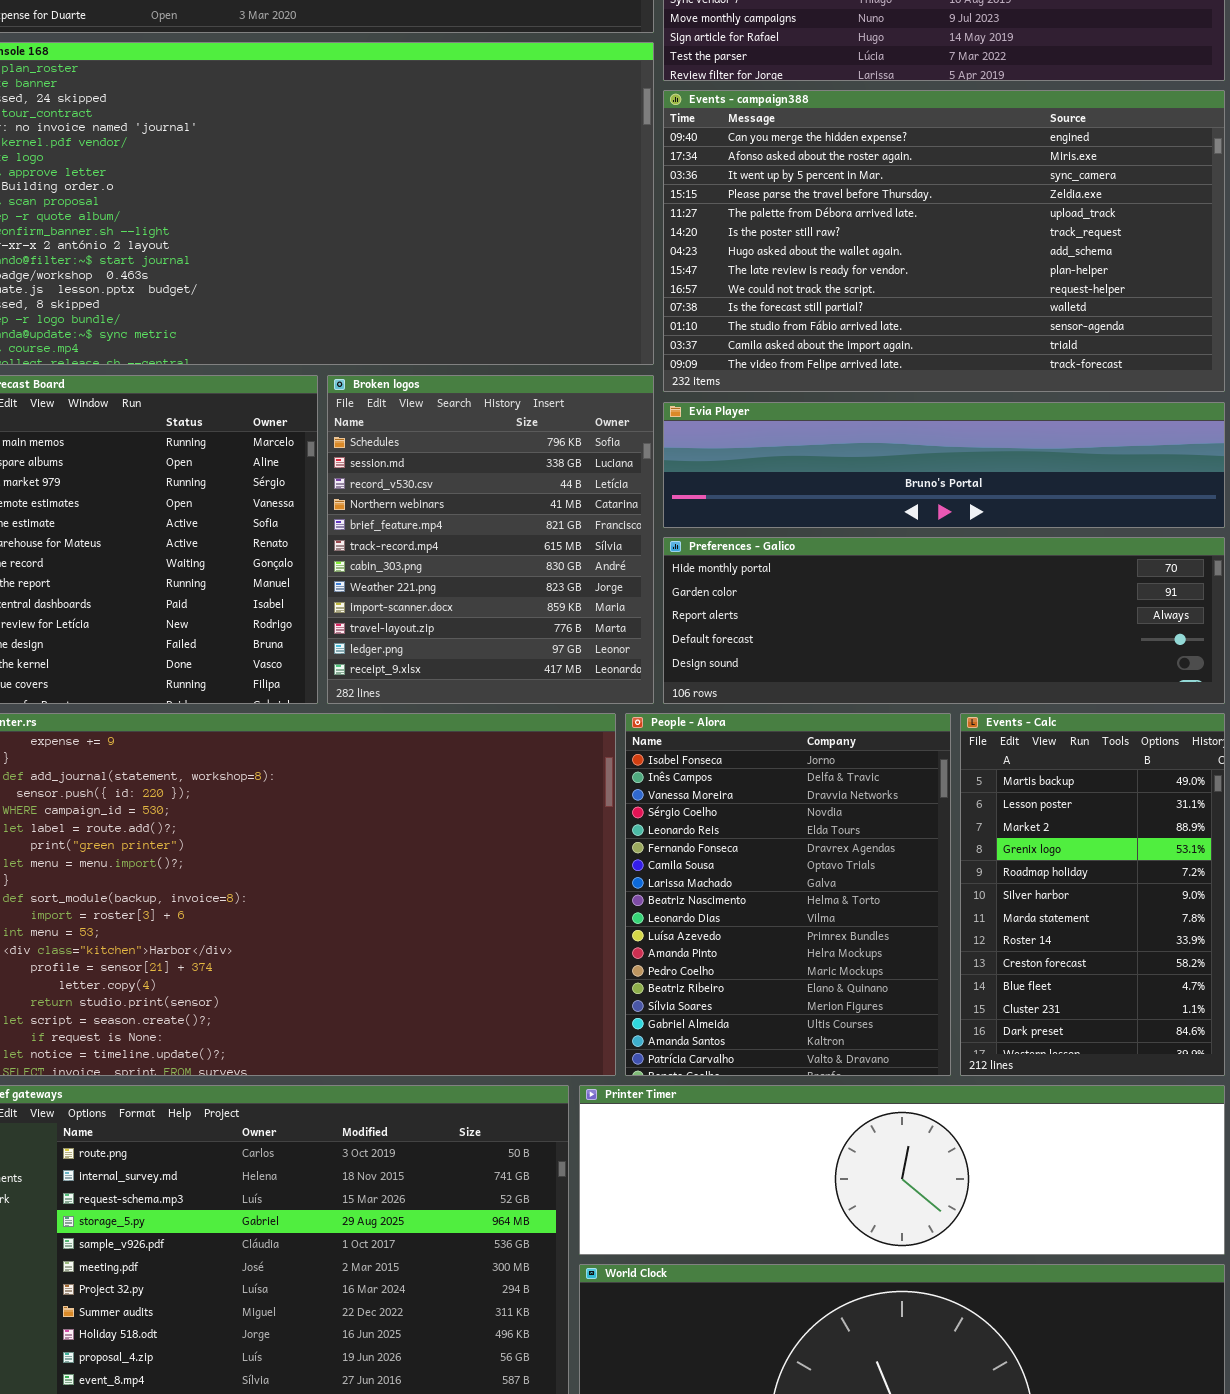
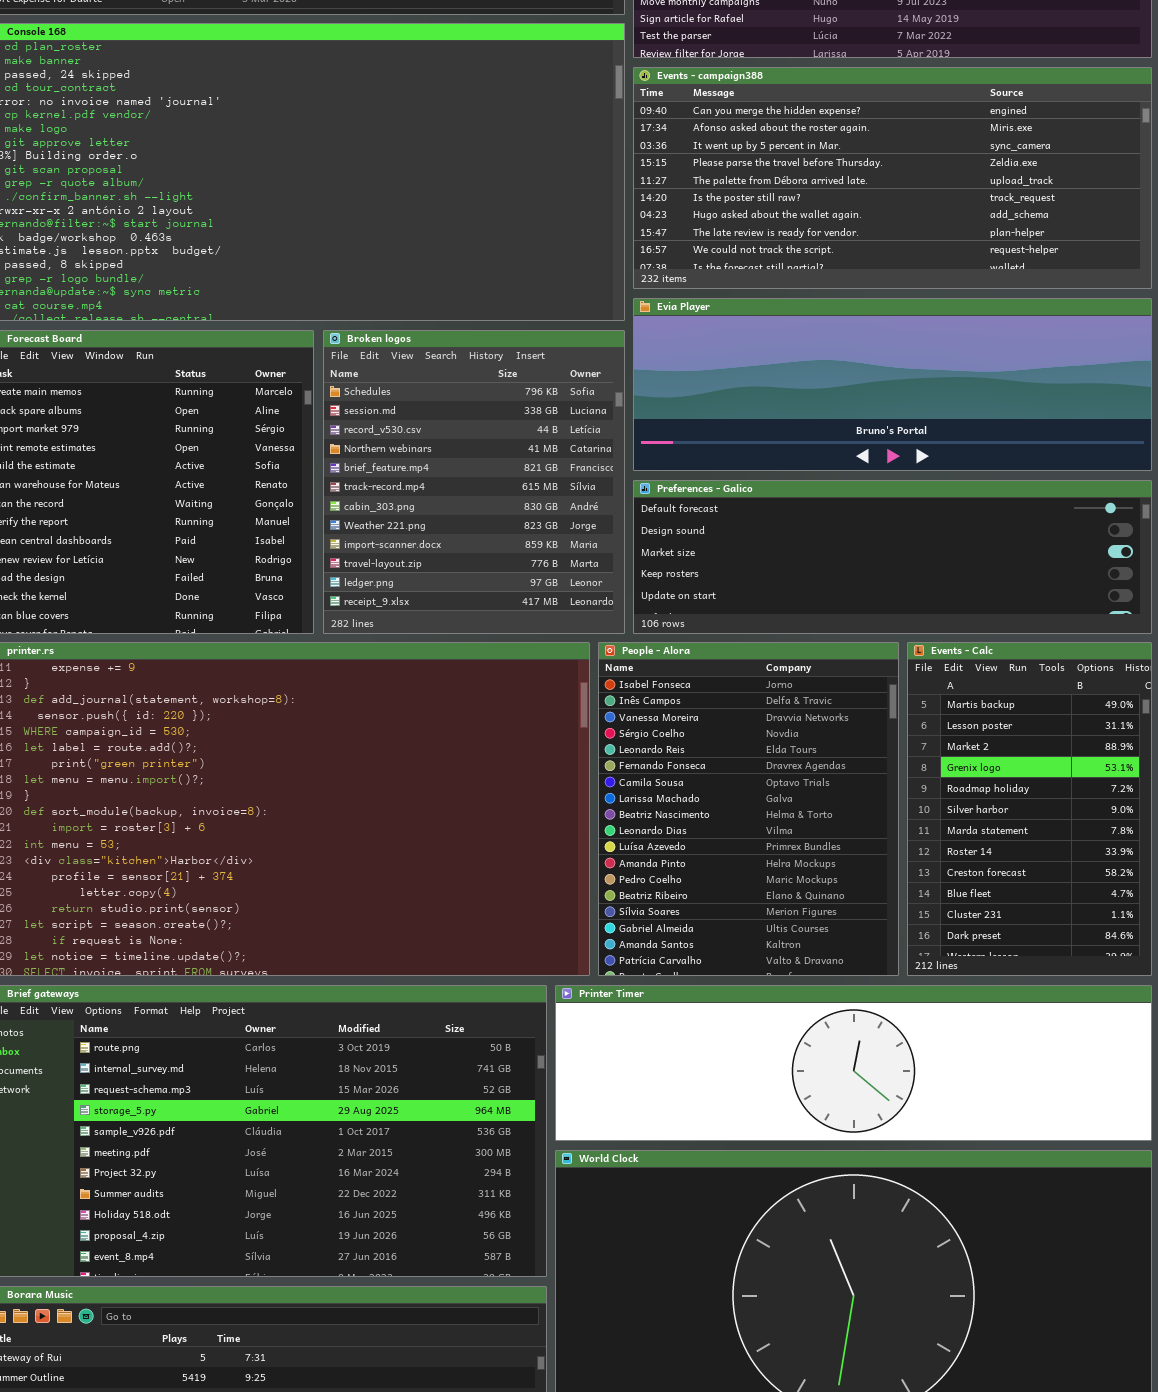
Events - campaign388: [663,90,1225,392] -> [633,67,1152,289], resized
Evia Player: [663,402,1225,528] -> [633,298,1152,471], resized
Preferences - Galico: [663,537,1225,704] -> [633,480,1152,634], scrolled down 3 rows

